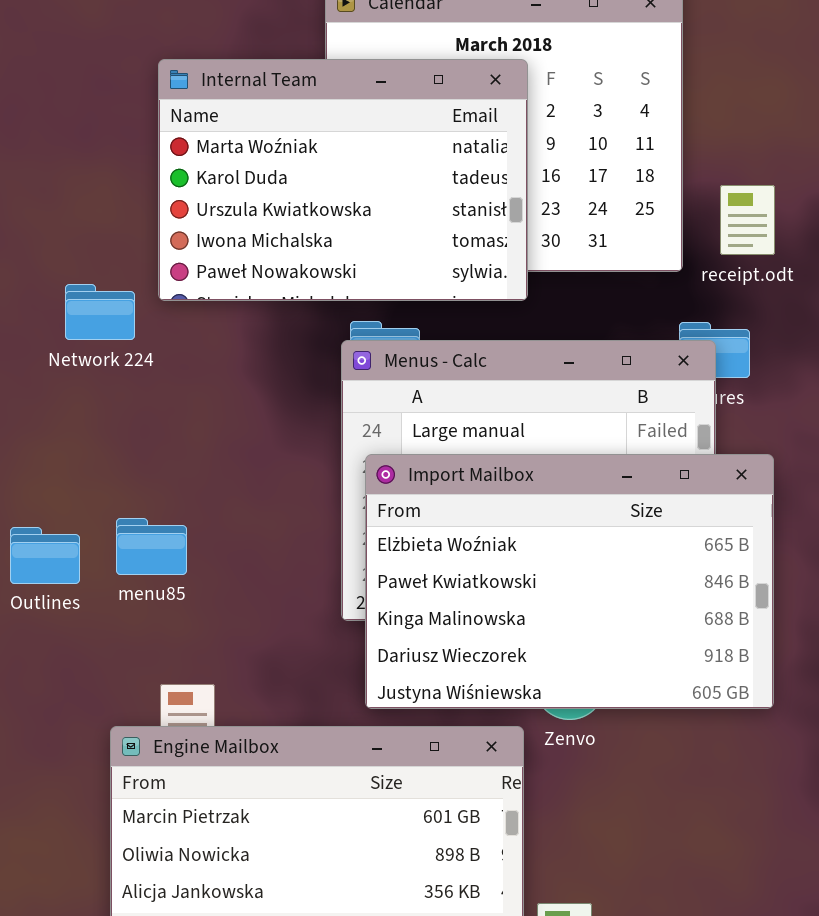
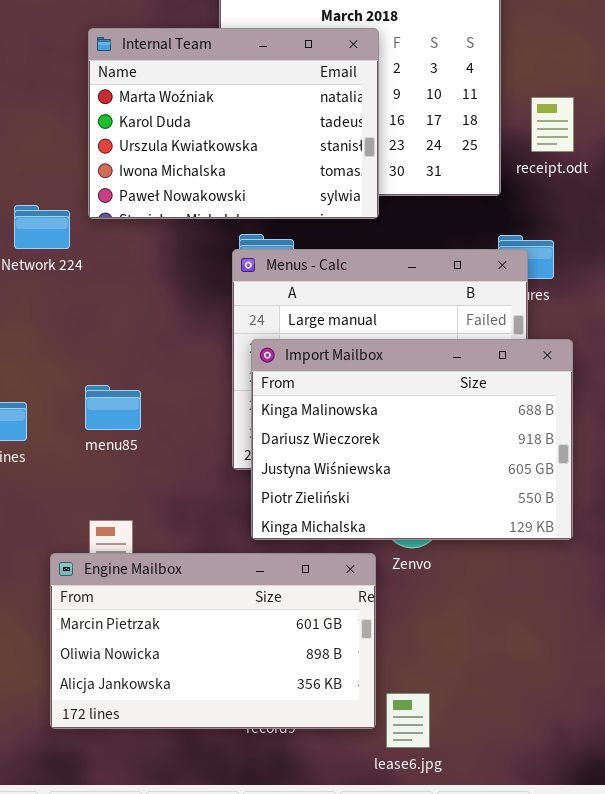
receipt.odt: [720,185,775,255] -> [531,97,574,152], moved
Import Mailbox: [365,454,774,709] -> [251,339,573,540], scrolled down 2 rows
menu85: [116,518,187,575] -> [85,385,141,430], moved

